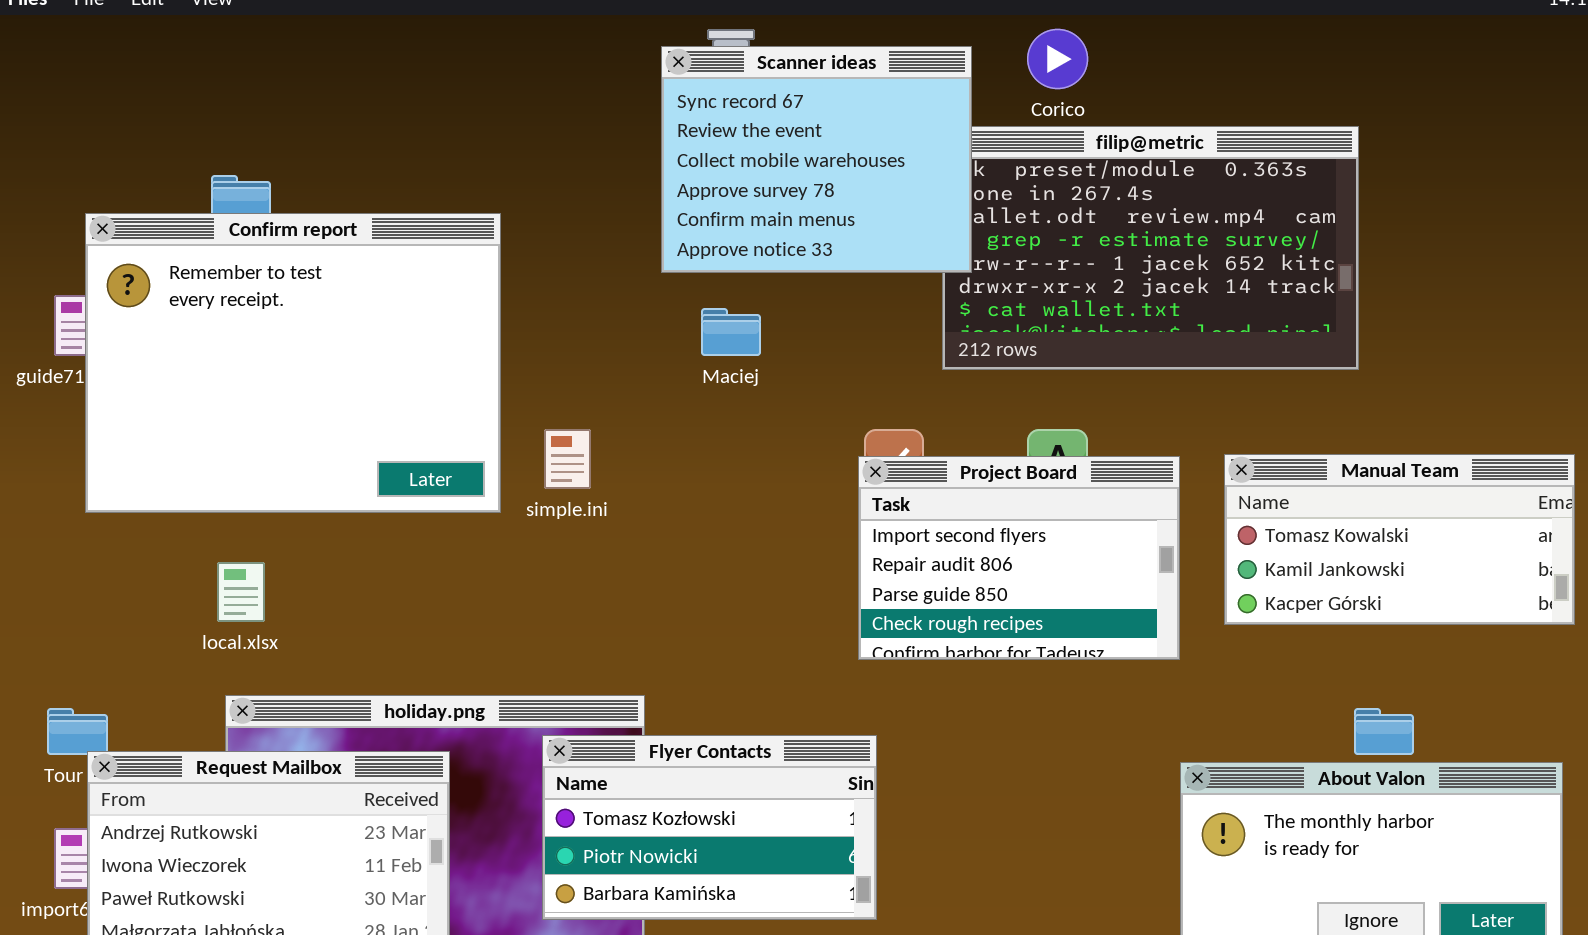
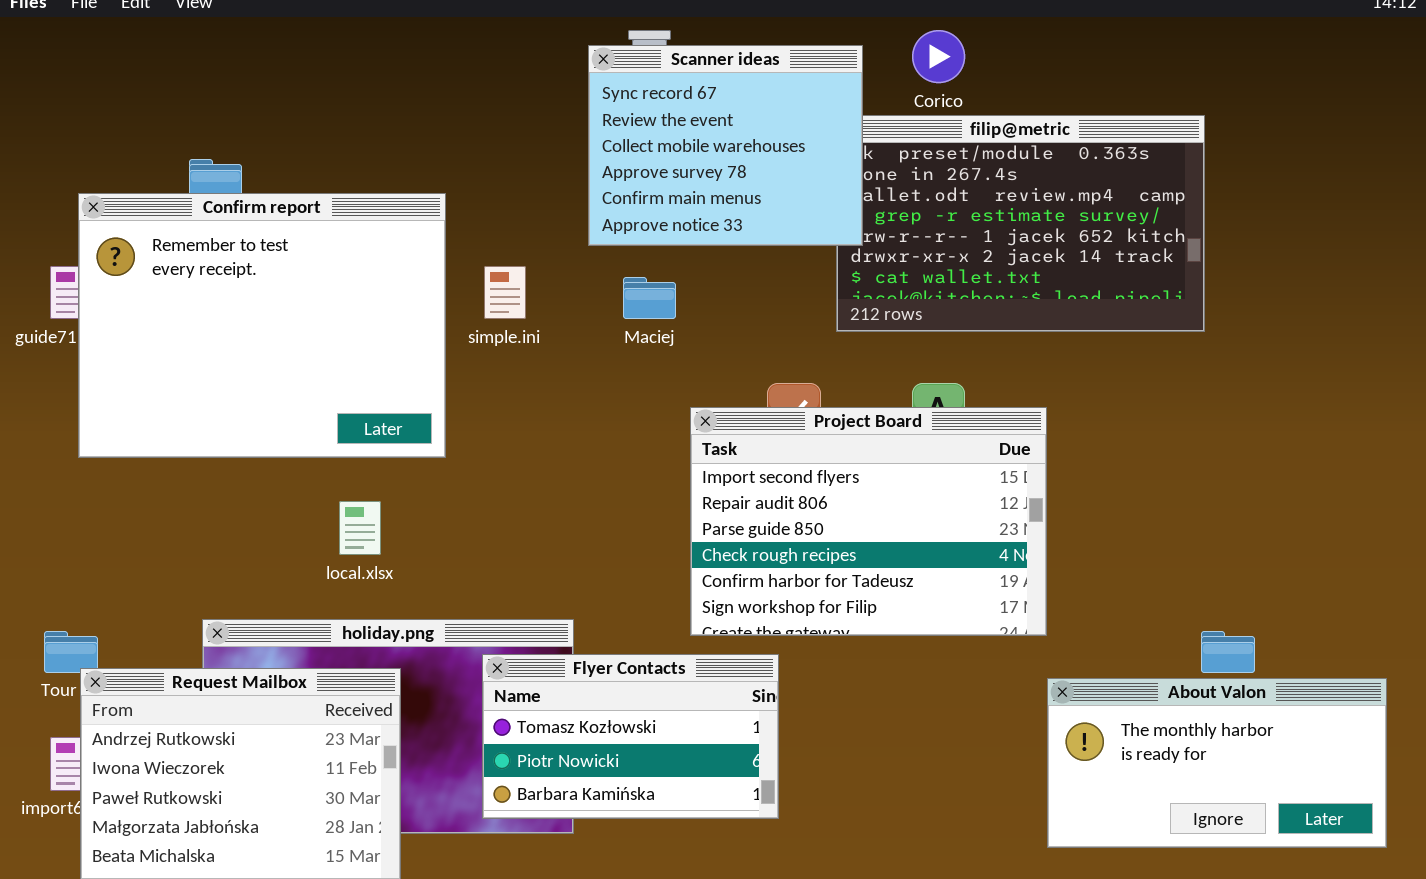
simple.ini: [544,429,591,489] -> [484,266,526,319], moved
Manual Team: [1224,454,1575,625] -> none, closed
Project Board: [858,456,1180,660] -> [690,407,1047,636], resized
local.xlsx: [217,562,265,622] -> [339,501,381,555], moved

